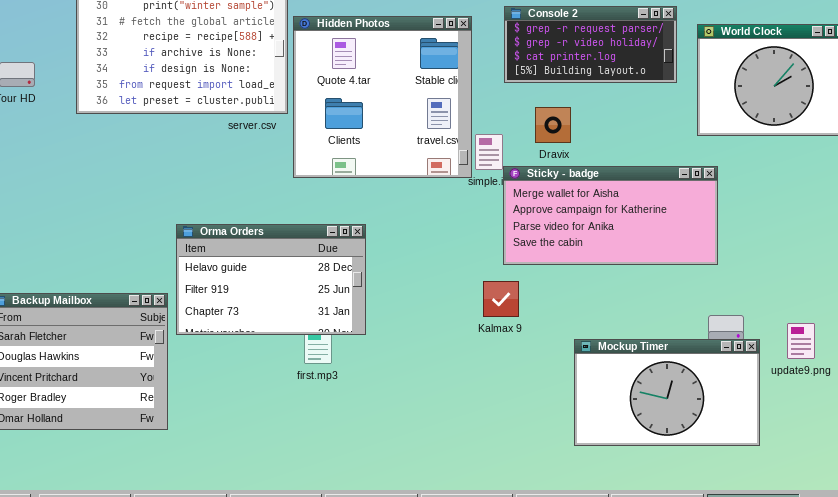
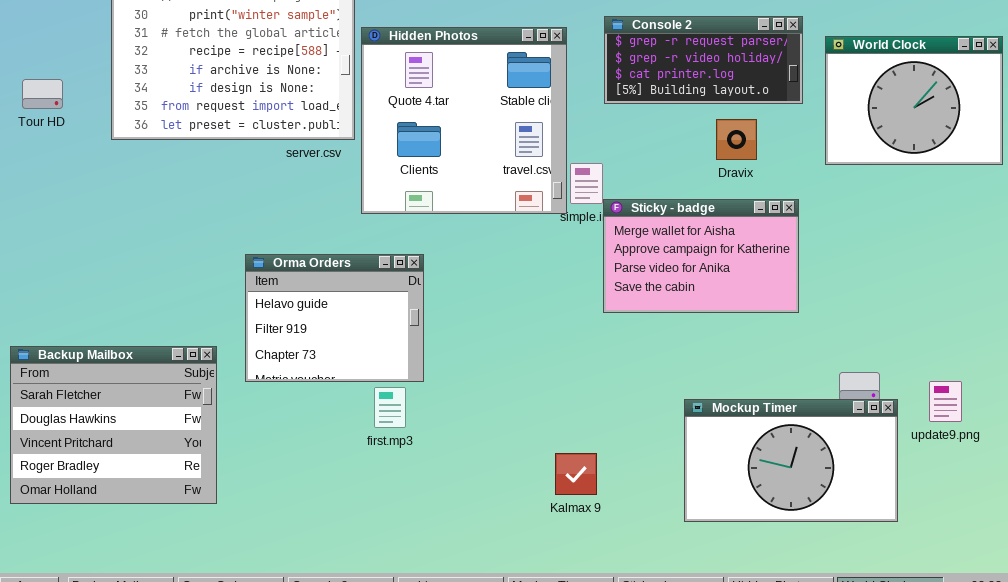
Dravix: [535,107,571,143] -> [716,119,757,160], moved
Sticky - badge: [503,166,718,265] -> [603,199,799,313], resized
Orma Orders: [176,224,366,335] -> [245,254,424,382], moved, resized
Kalmax 9: [483,281,519,317] -> [555,453,597,495], moved

